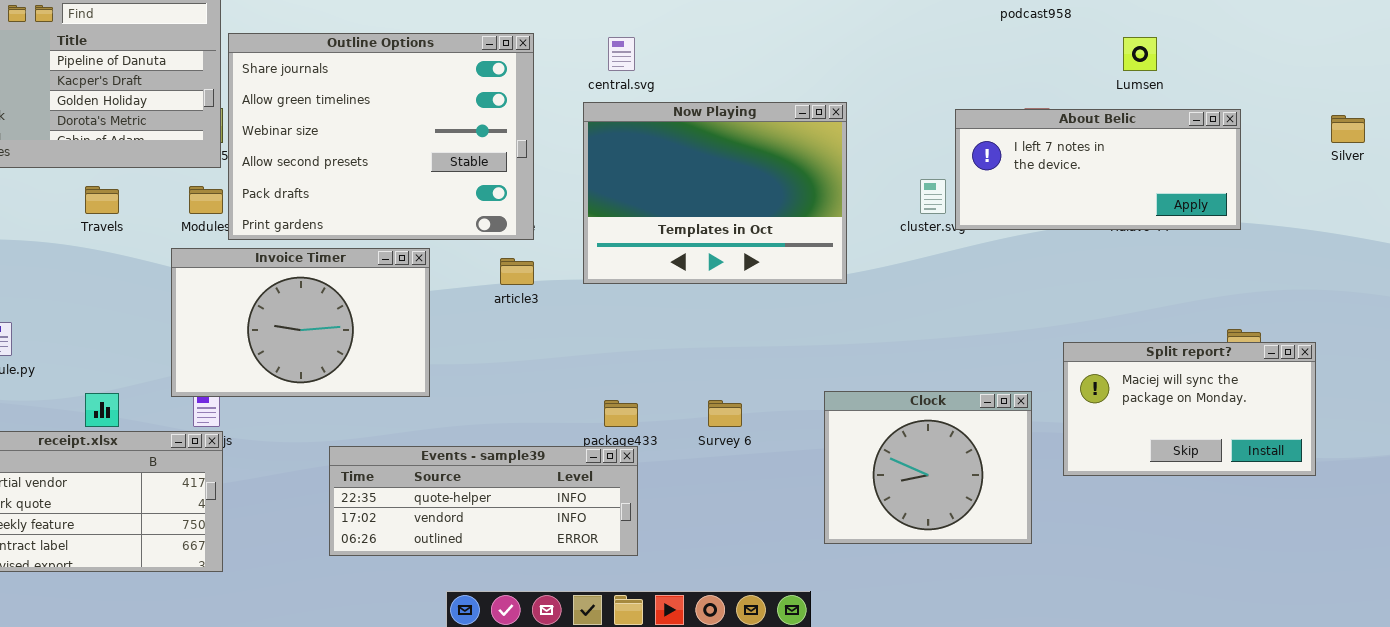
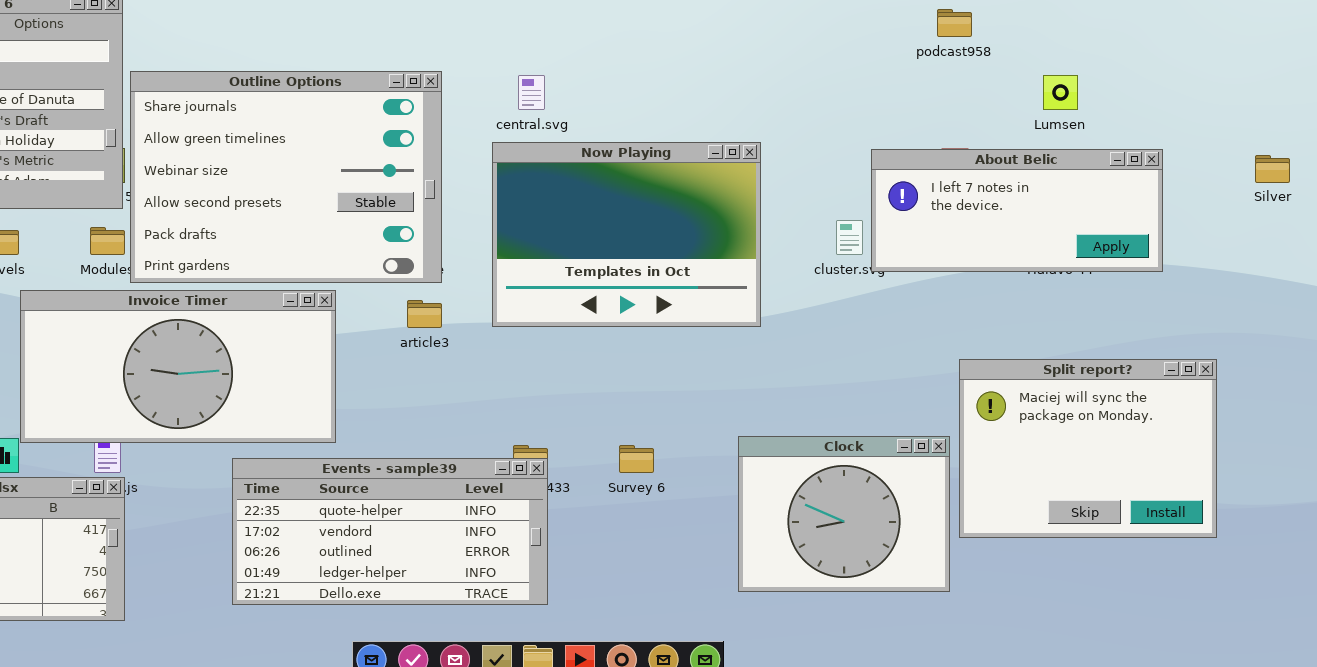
Invoice Timer: [171,248,430,397] -> [20,290,336,443], resized
Split report?: [1063,342,1316,476] -> [959,359,1217,538], moved, resized
Events - sample39: [329,446,638,556] -> [232,458,548,605], resized

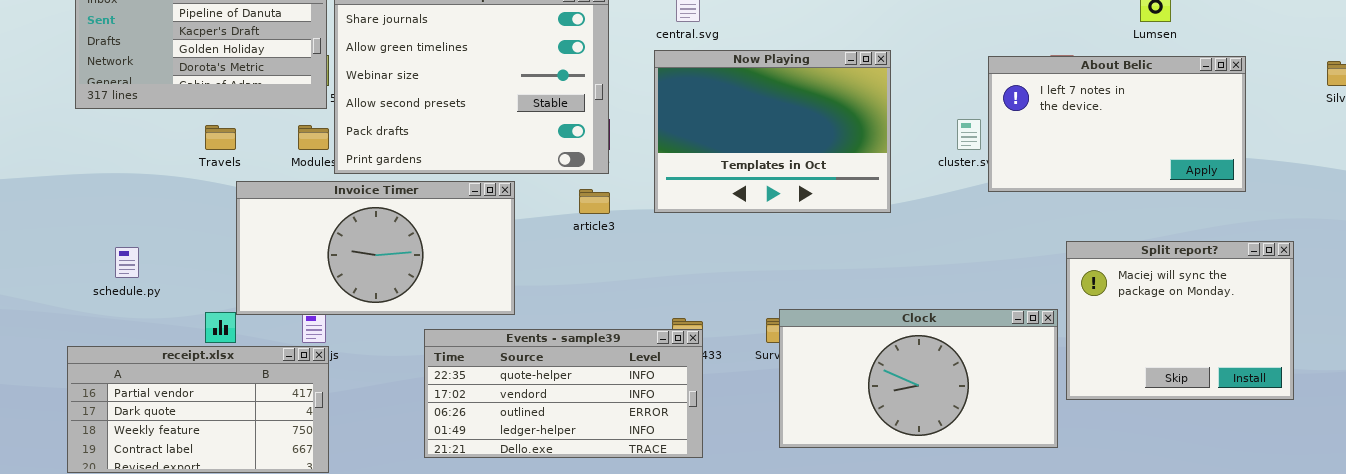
About Belic: [871,149,1163,272] -> [988,56,1246,192], resized
Clock: [738,436,950,592] -> [779,309,1058,448], resized

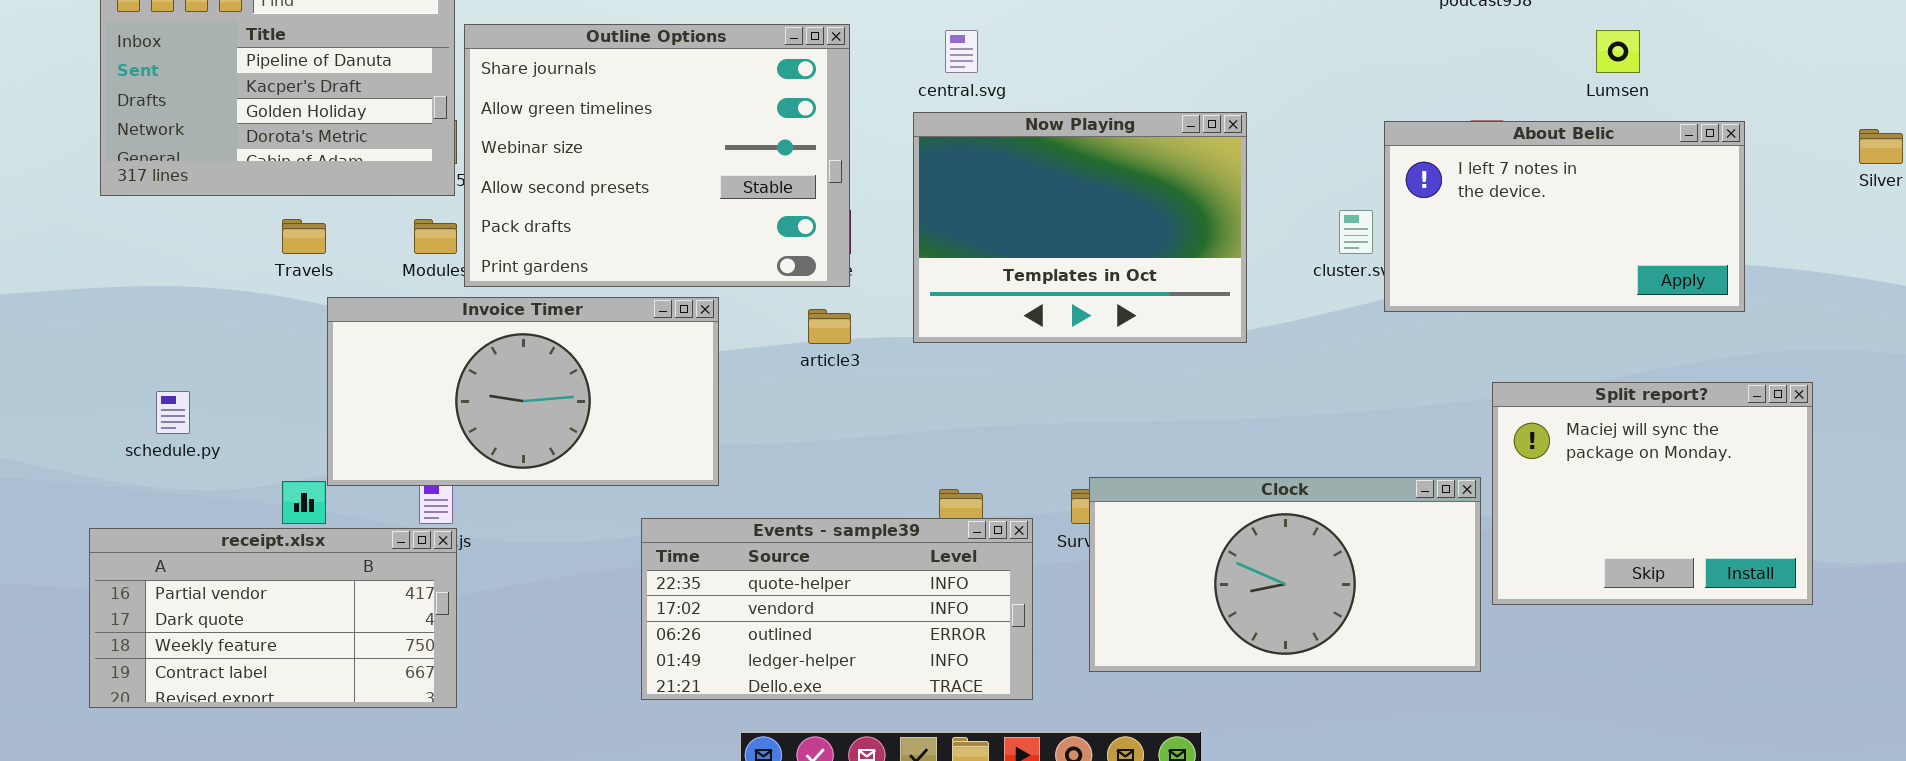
Events - sample39: [424,329,703,458] -> [641,518,1033,700], moved

